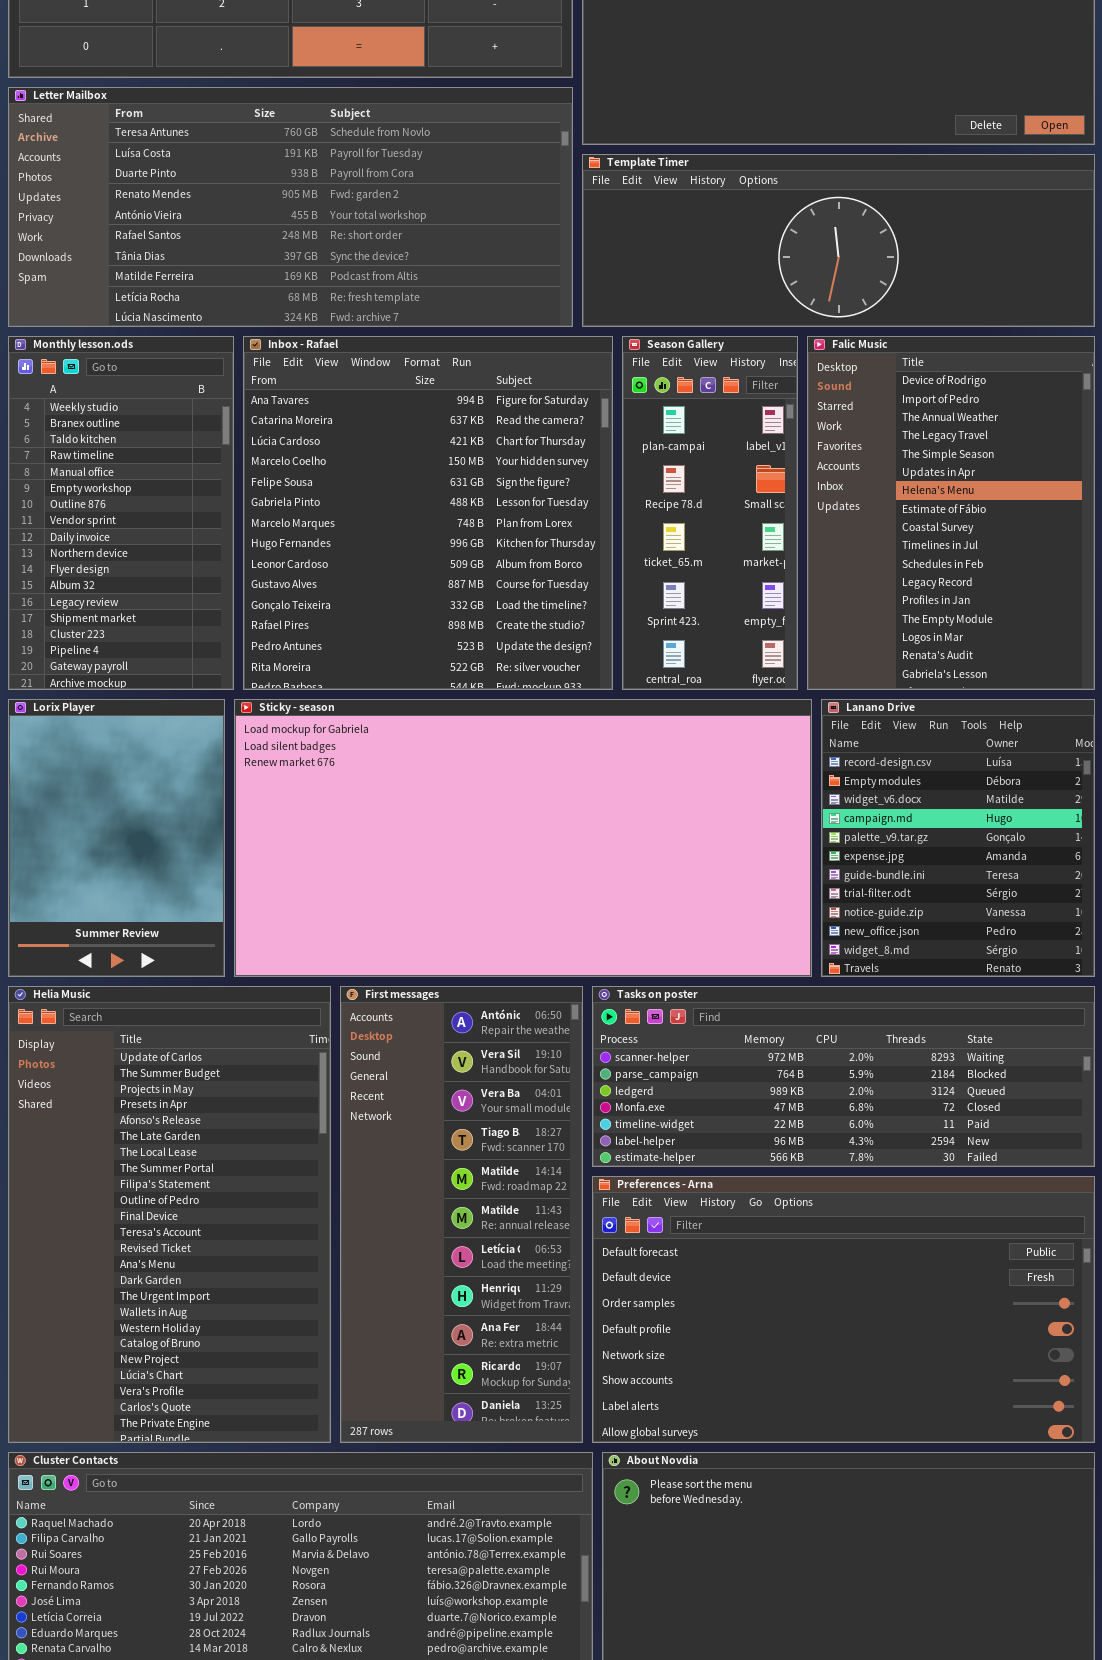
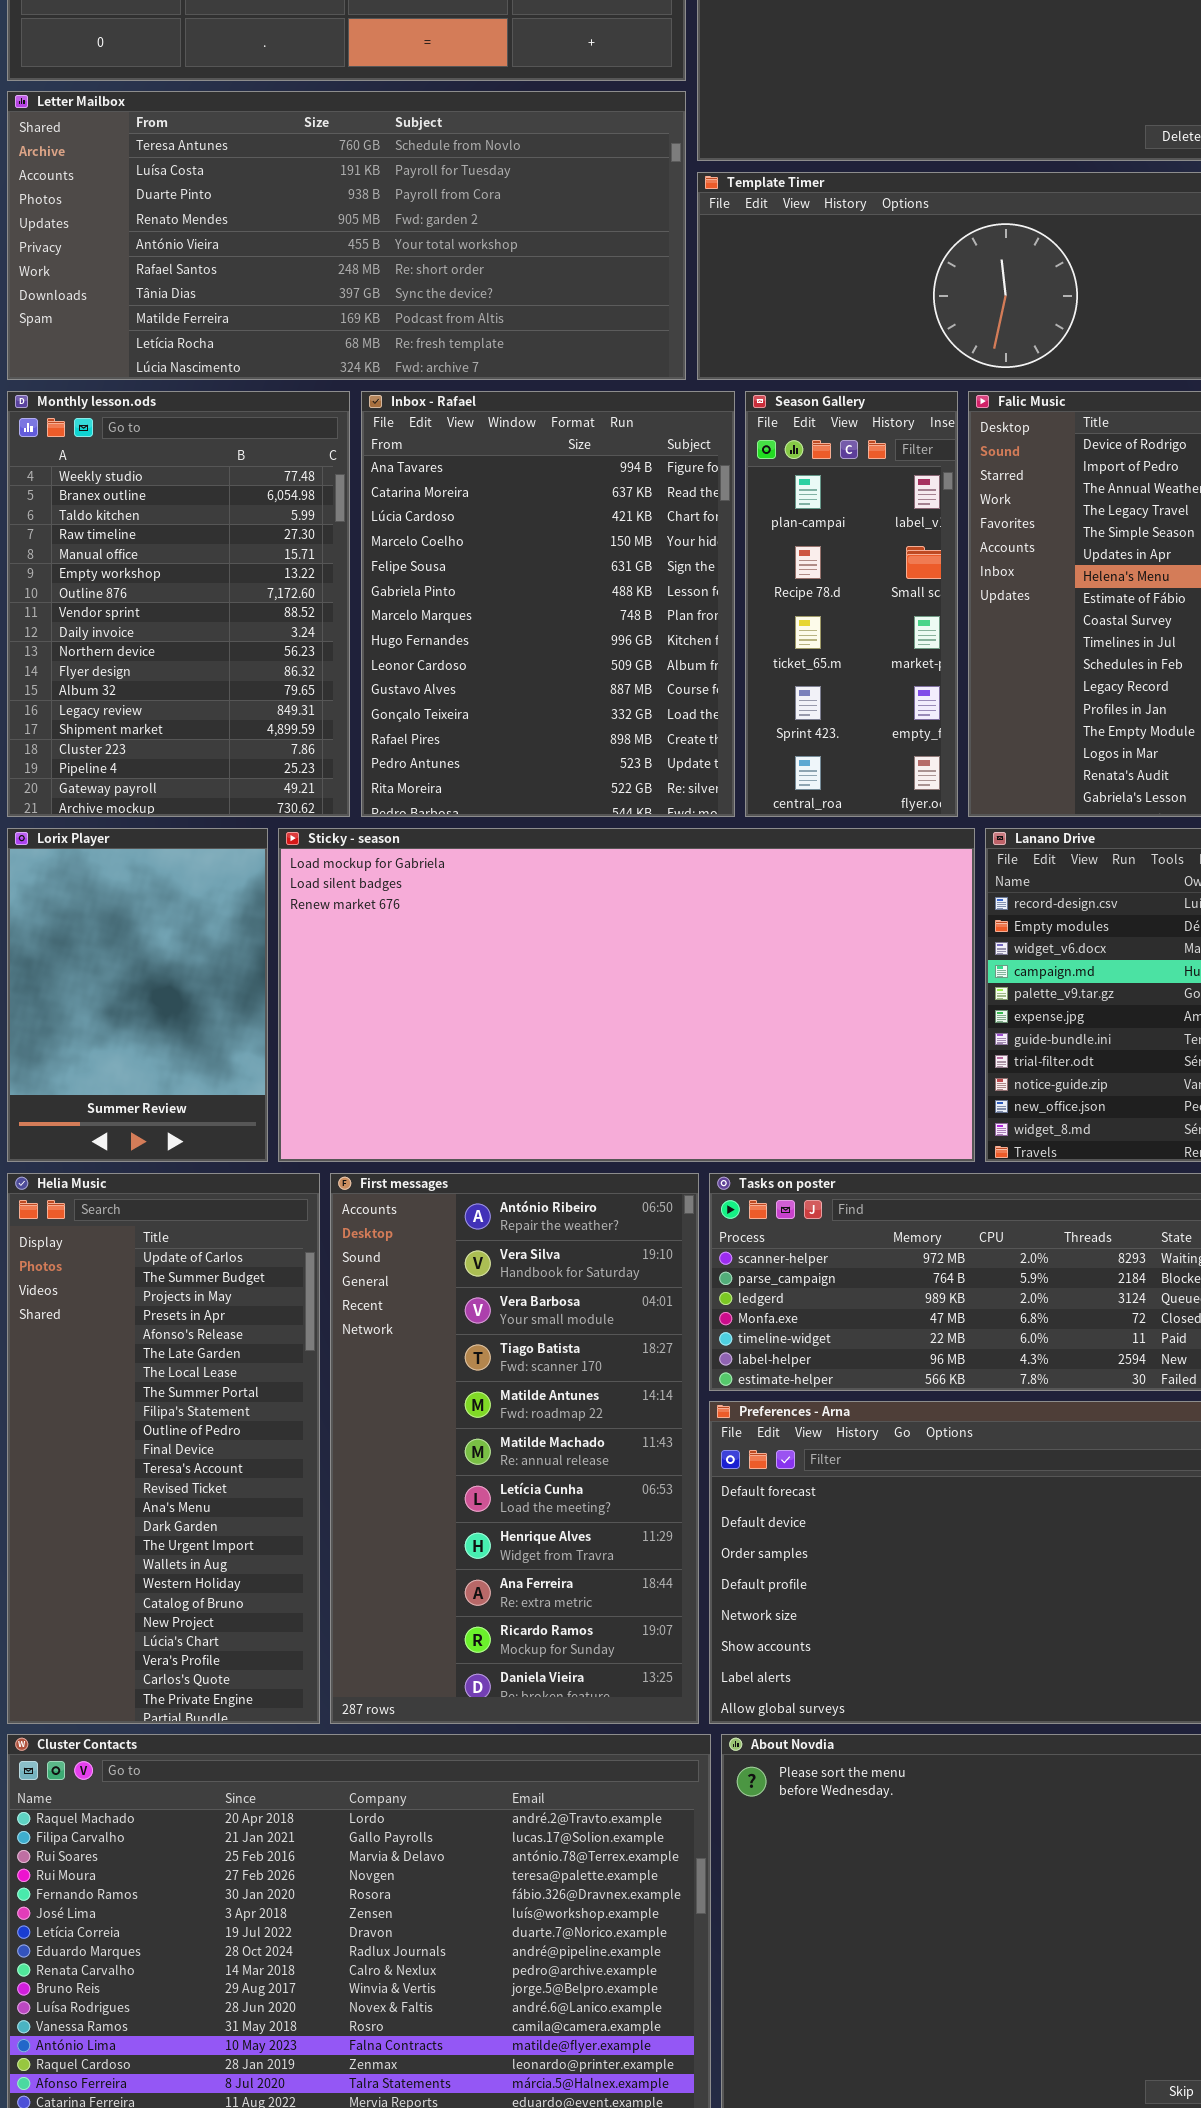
Monthly lesson.ods: [8,336,234,690] -> [7,391,350,817], resized
Inbox - Rafael: [243,336,613,690] -> [361,391,735,817], resized
Helia Music: [8,986,331,1443] -> [7,1173,320,1724], resized
First messages: [340,986,583,1443] -> [330,1173,699,1724], resized

